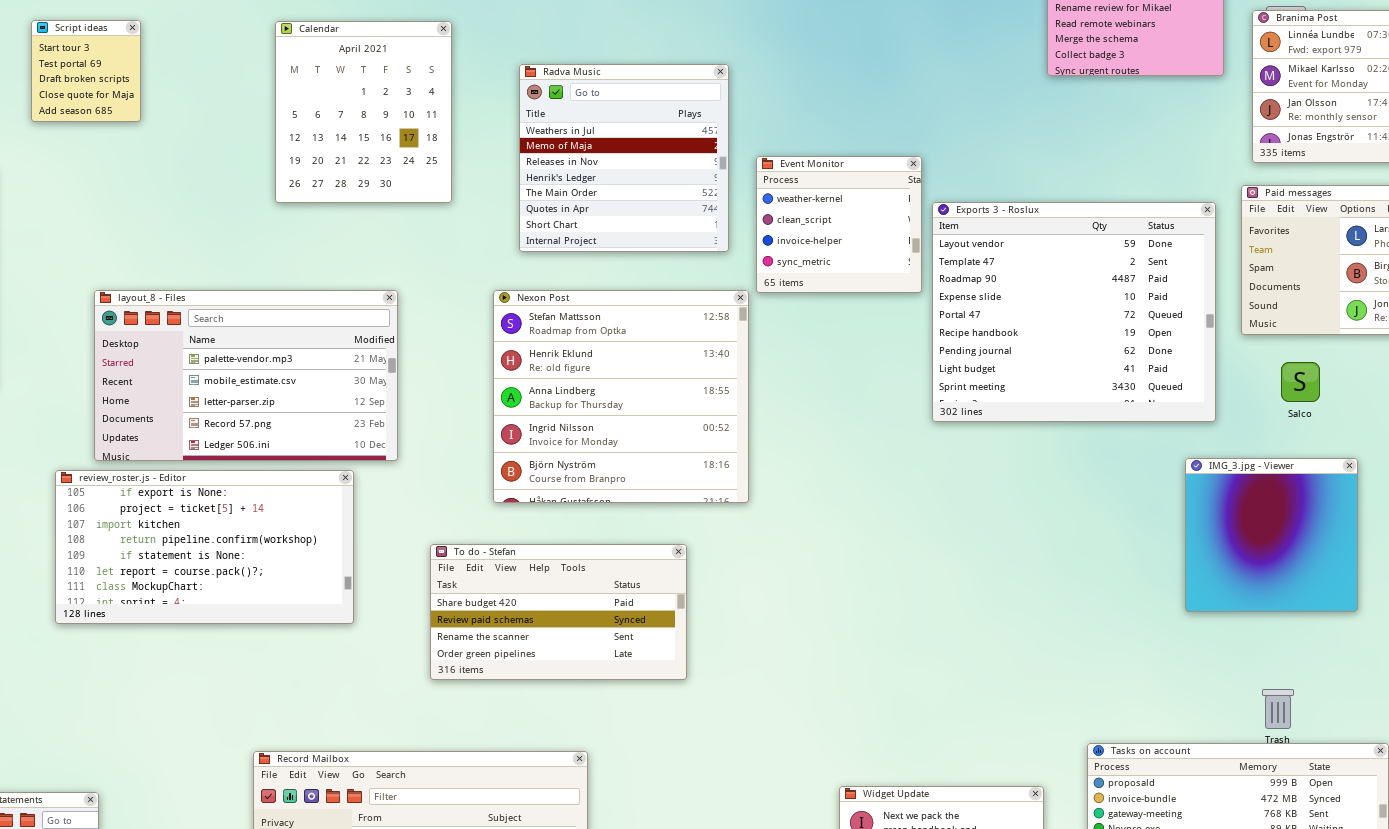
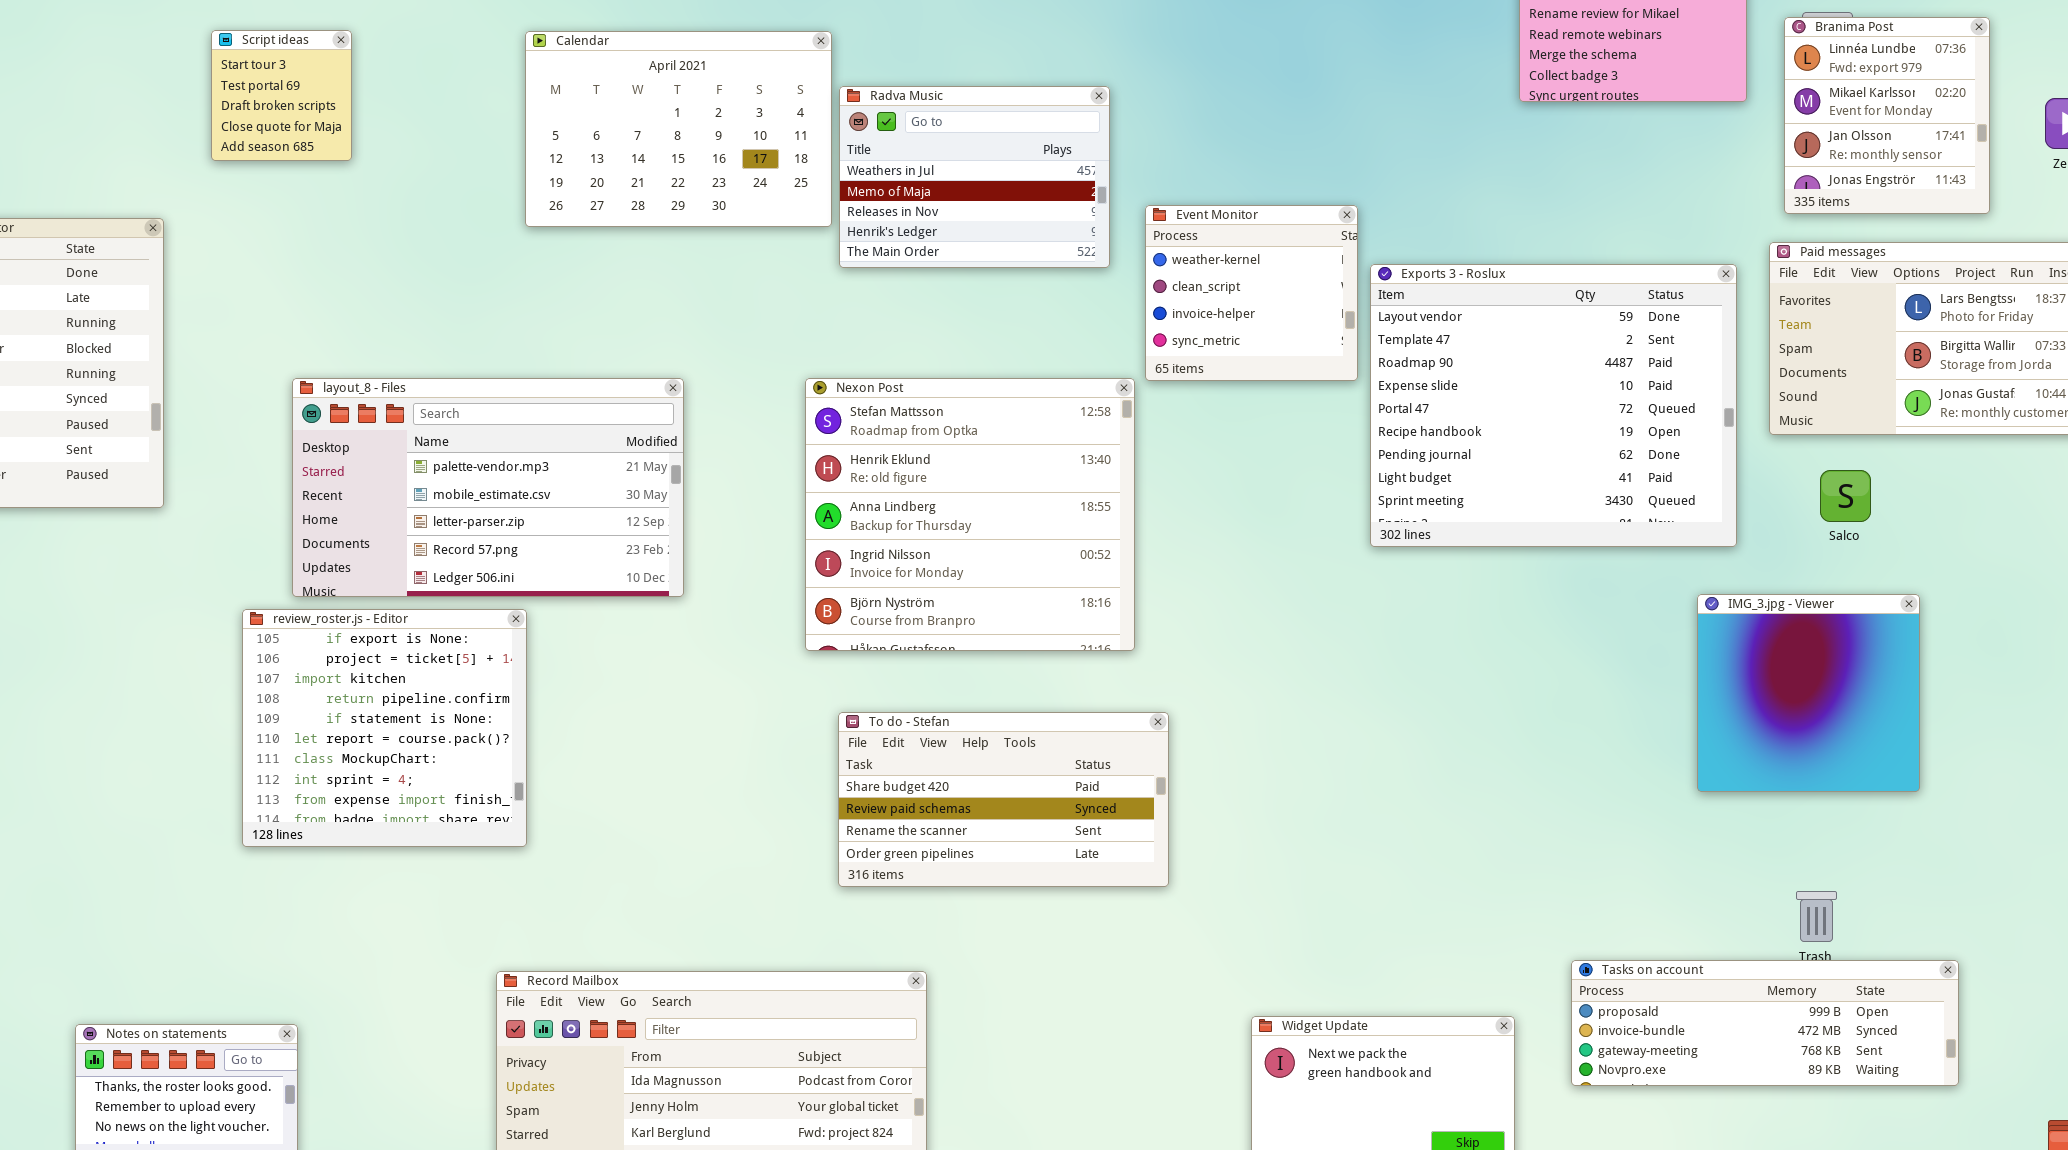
Calendar: [275,21,452,203] -> [525,31,832,227], resized
Radva Music: [519,64,729,252] -> [839,86,1110,268], resized
review_roster.js - Editor: [55,470,354,624] -> [242,609,527,847], resized
To do - Stefan: [430,544,687,680] -> [838,712,1169,887], moved

